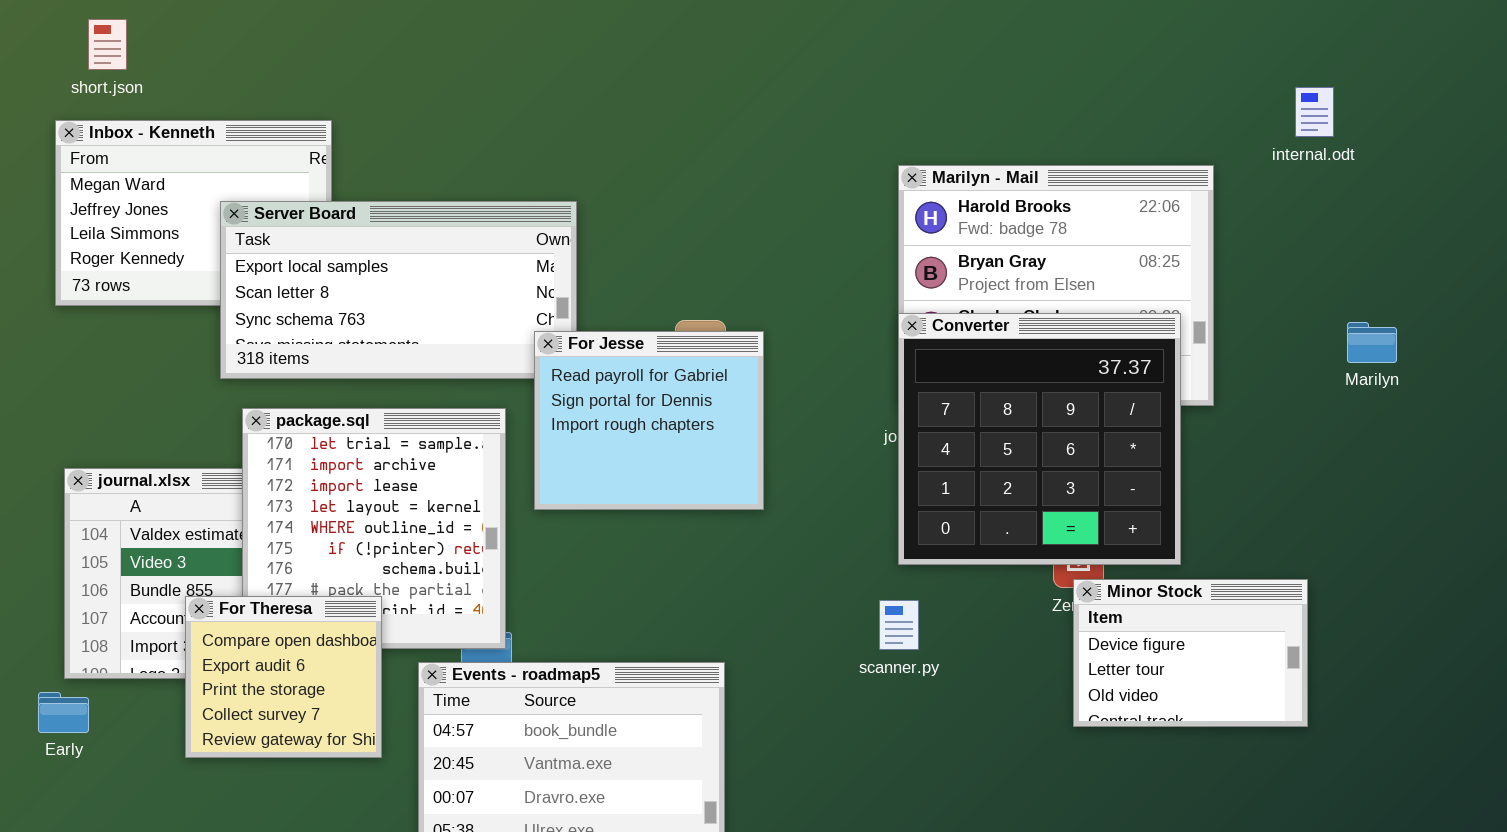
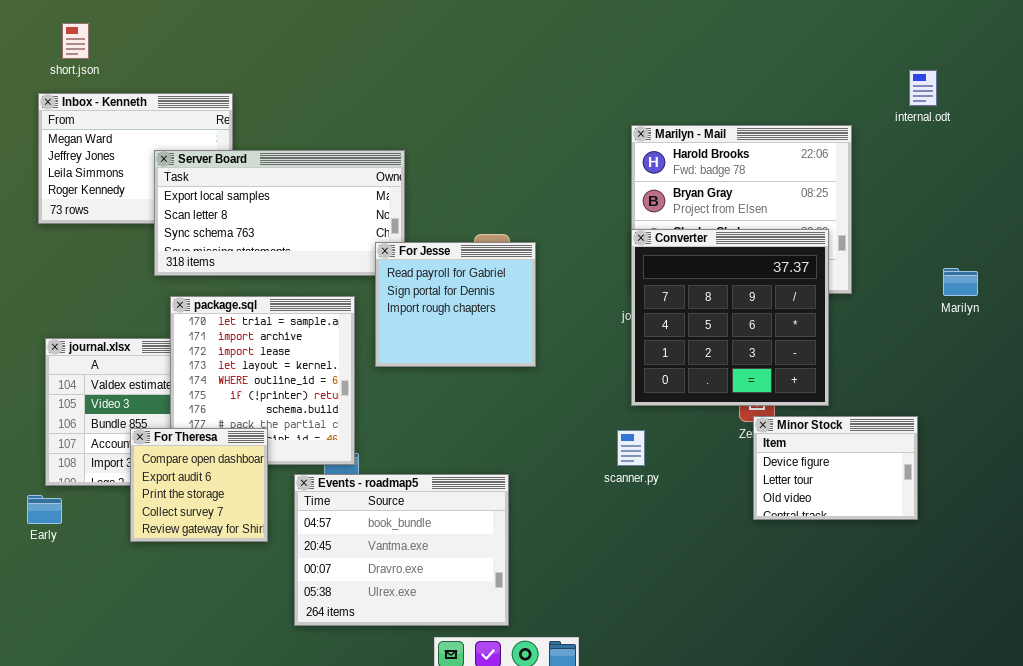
Marilyn: [1347,322,1397,363] -> [943,268,978,296], moved

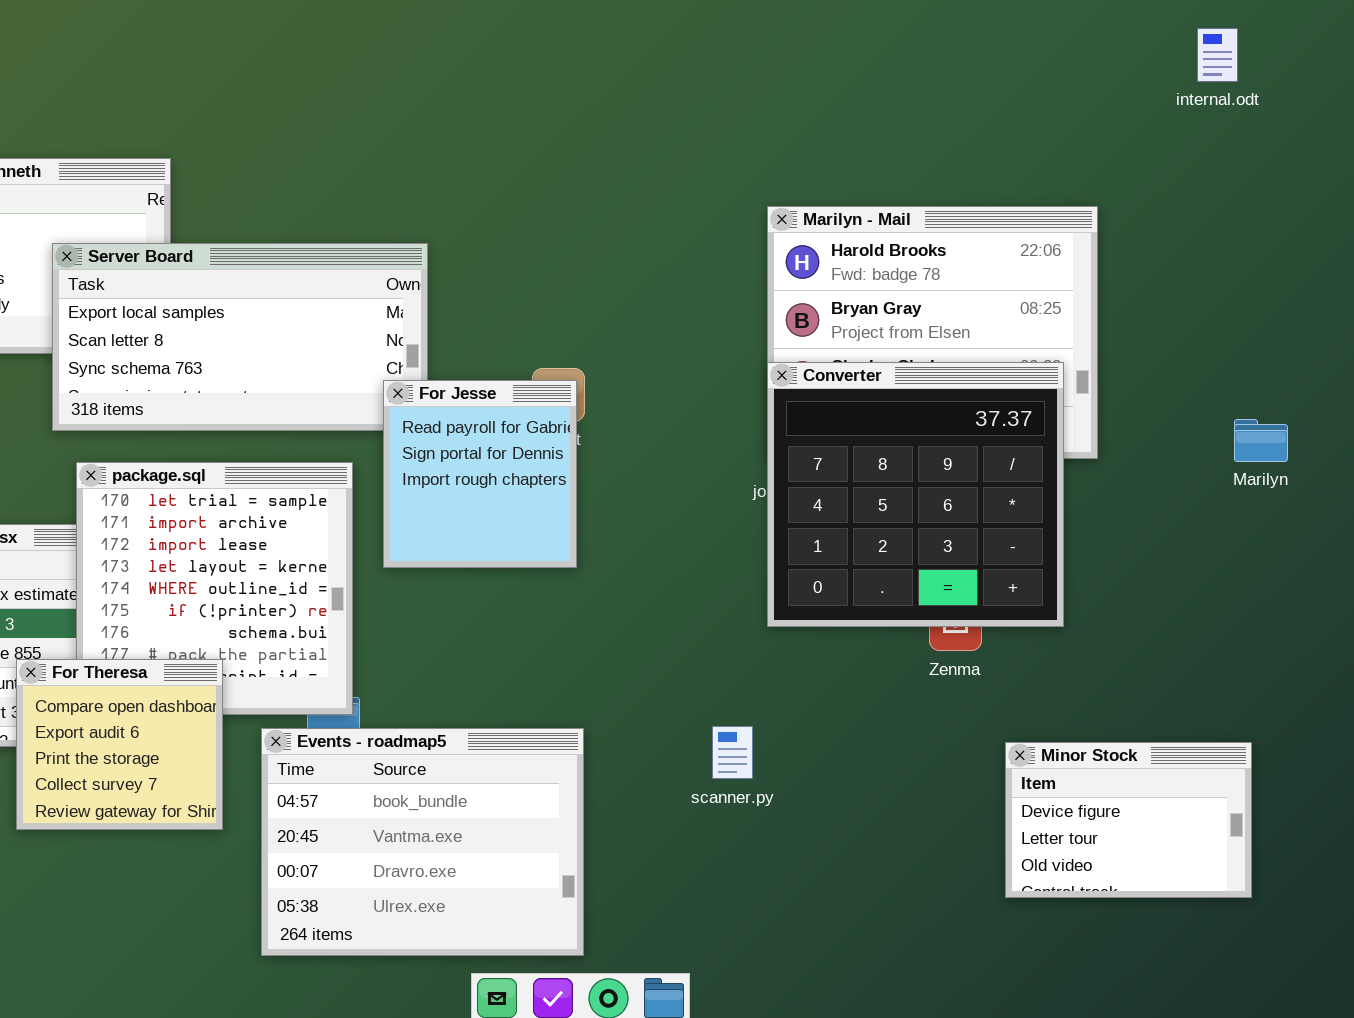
internal.odt: [909,70,937,106] -> [1197,28,1238,82], moved
For Jesse: [375,242,536,367] -> [383,380,577,568], resized
Minor Stock: [753,416,918,520] -> [1005,742,1252,898], moved
scanner.py: [617,430,645,466] -> [712,726,753,779], moved

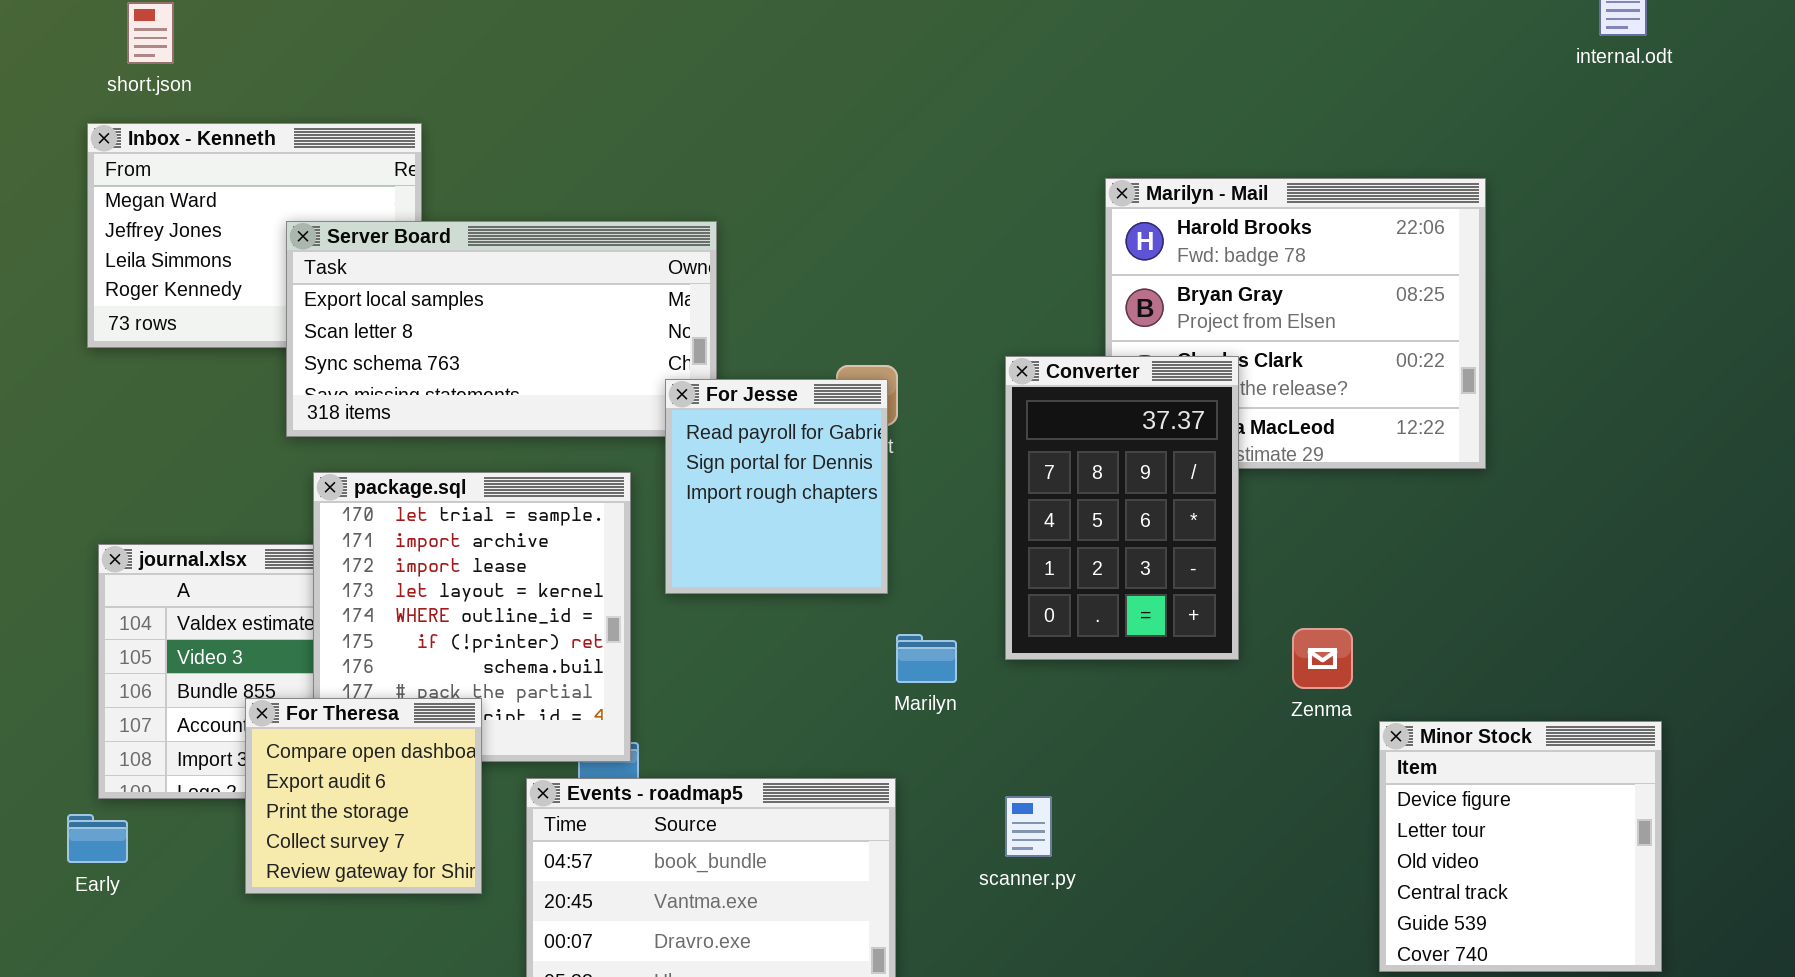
Converter: [767,362,1064,627] -> [1005,356,1239,660], moved, resized
Marilyn: [1234,419,1288,462] -> [896,634,957,683], moved
scanner.py: [712,726,753,779] -> [1005,796,1052,857], moved
Minor Stock: [1005,742,1252,898] -> [1379,721,1662,972], resized

